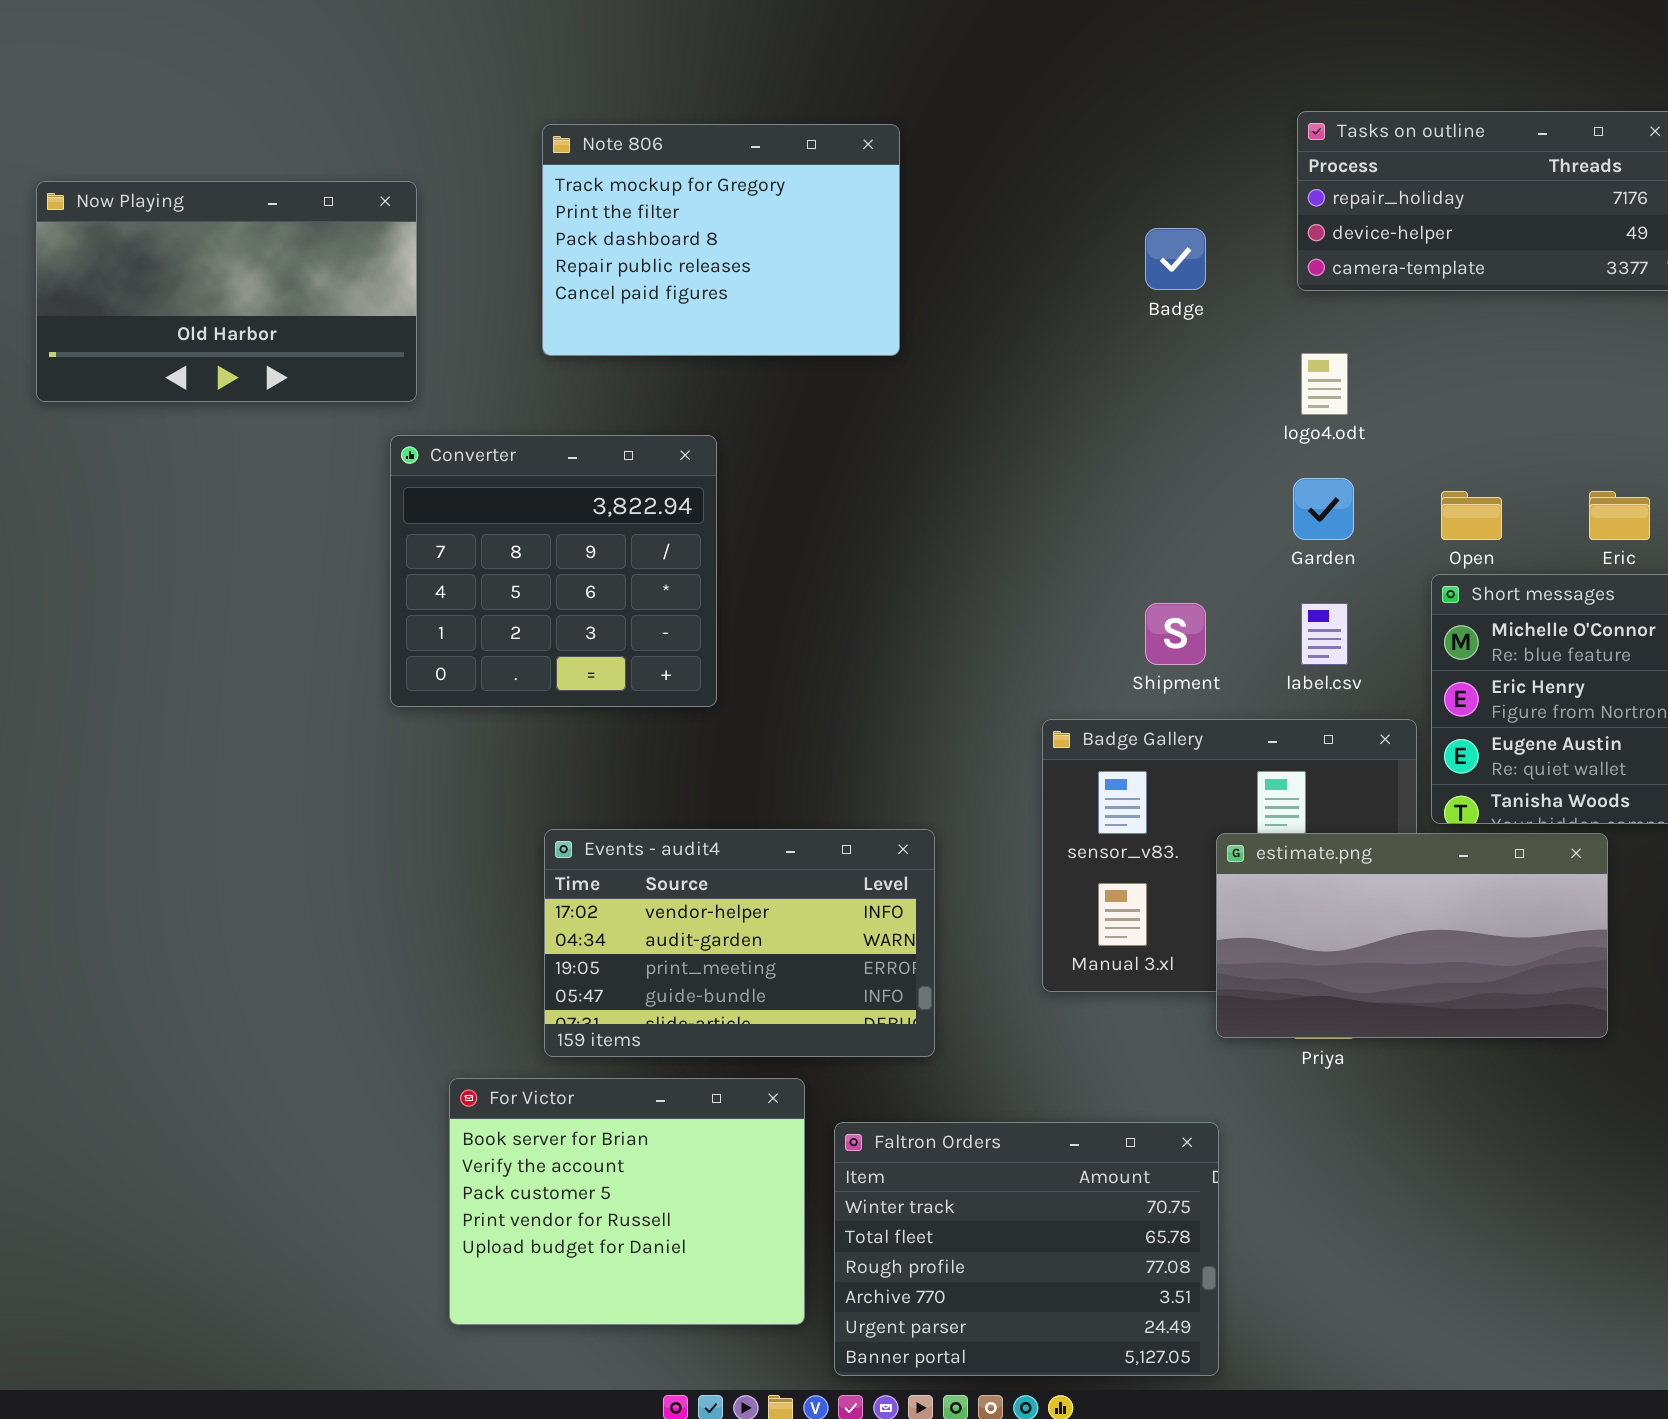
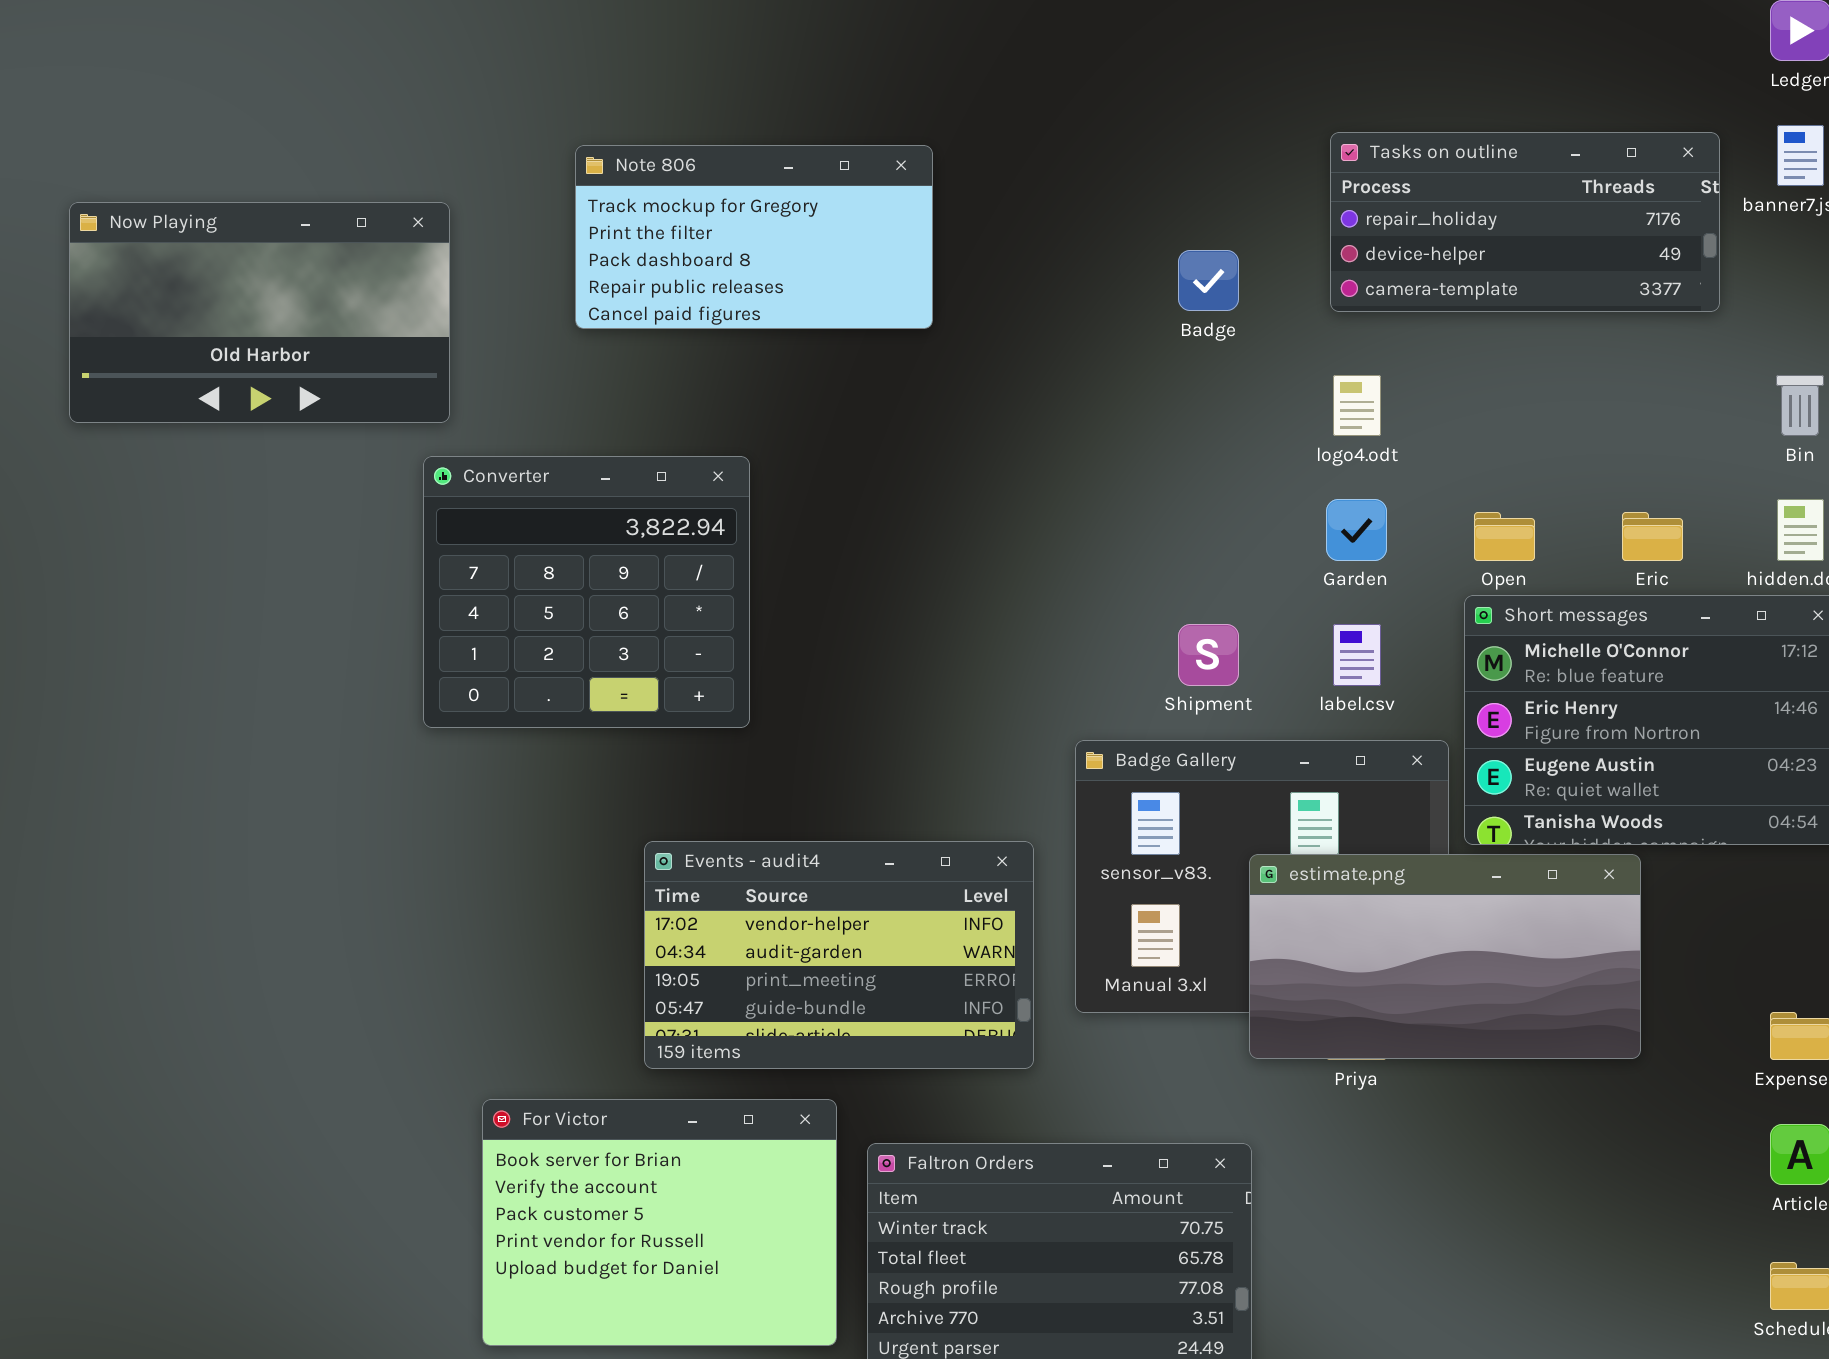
Note 806: [542,124,900,356] -> [575,145,933,329], resized
Events - audit4: [544,829,935,1057] -> [644,841,1034,1069], moved

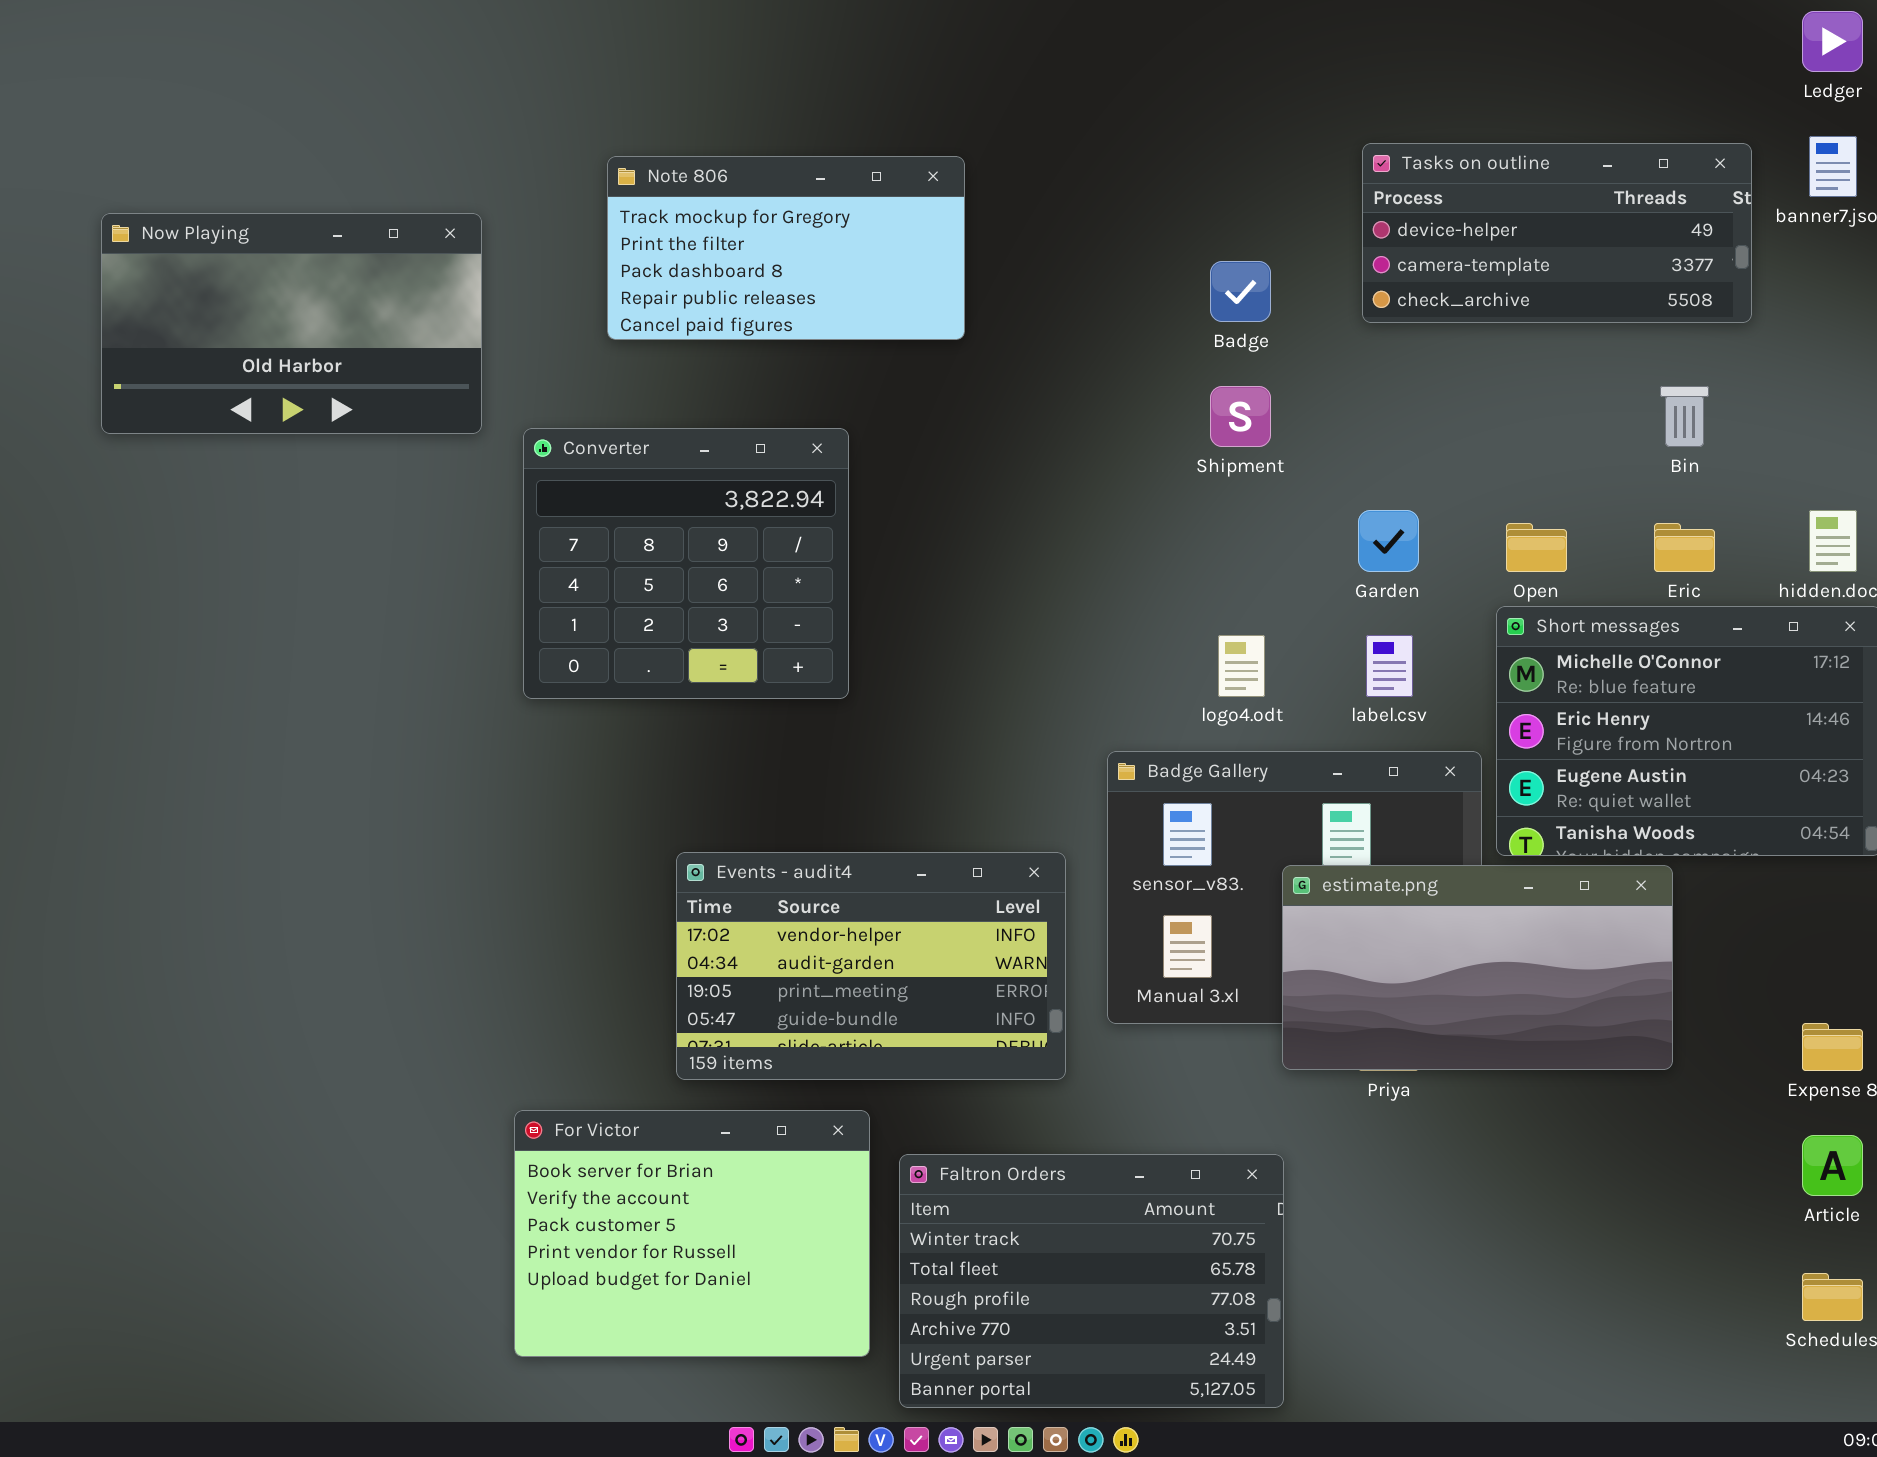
Tasks on outline: [1330,132,1720,312] -> [1362,143,1752,323], scrolled down 1 row
logo4.odt: [1333,375,1381,436] -> [1218,635,1265,697], moved
Bin: [1776,375,1824,436] -> [1660,386,1709,447], moved
Converter: [423,456,750,728] -> [523,428,849,699], moved
Shipment: [1178,624,1239,686] -> [1210,386,1271,447], moved

